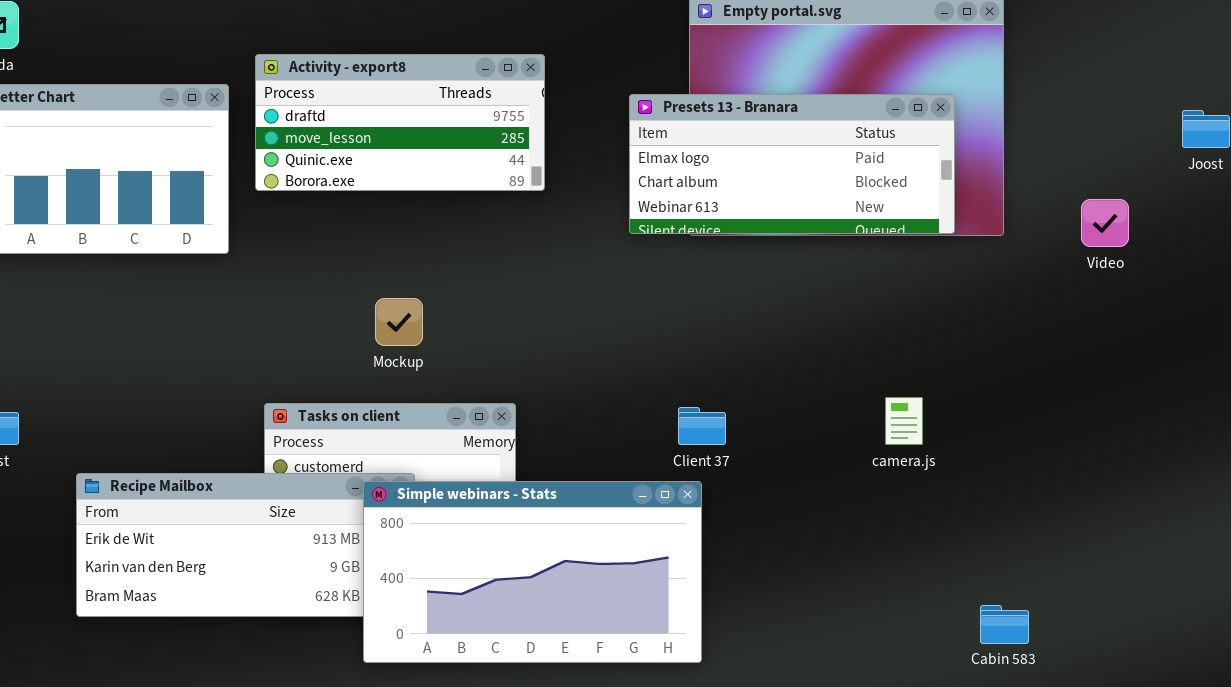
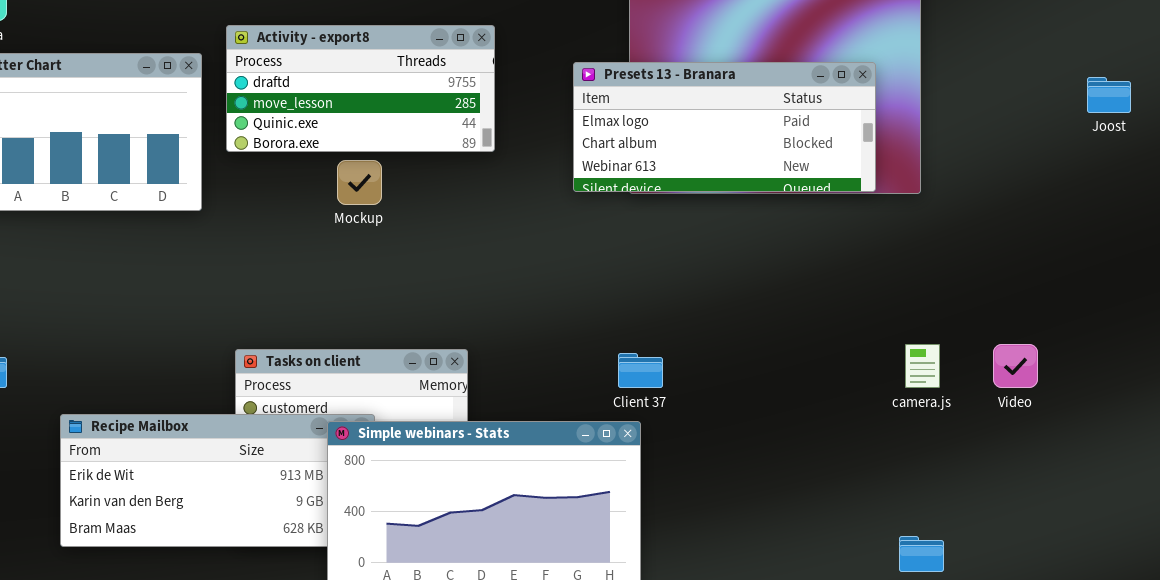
Video: [1081,199,1129,247] -> [993,344,1038,388], moved
Mockup: [375,298,423,346] -> [337,160,382,205], moved
camera.js: [885,397,923,445] -> [905,344,940,388], moved

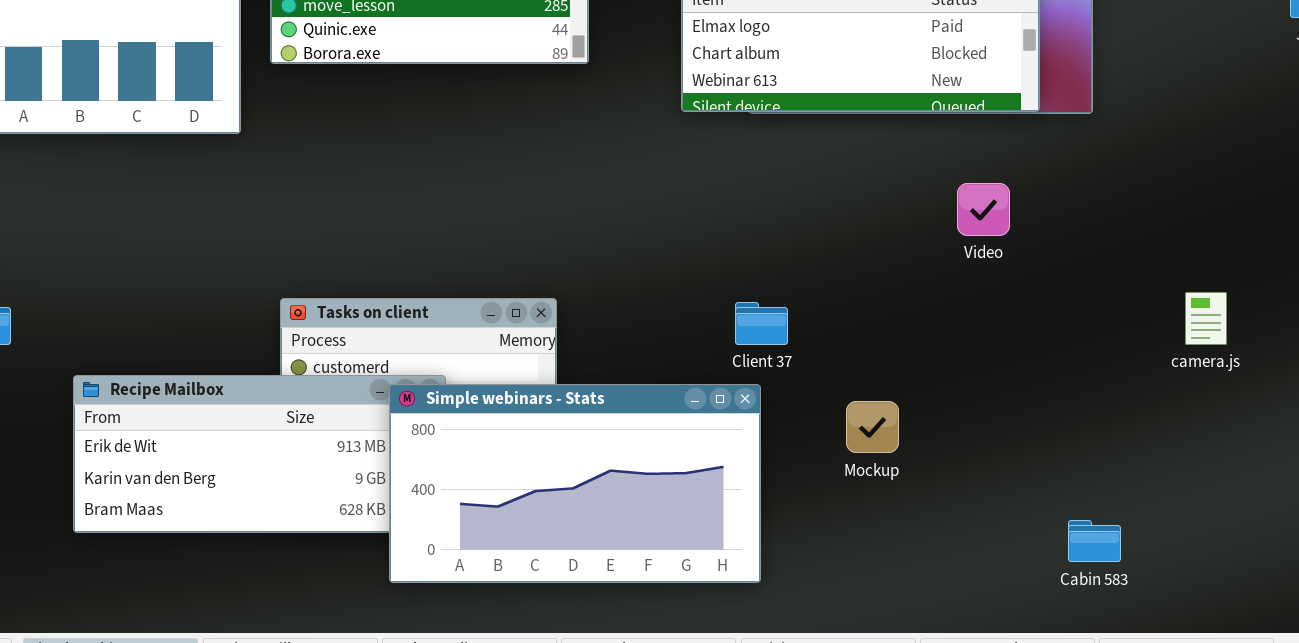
Mockup: [337,160,382,205] -> [846,401,899,453], moved
camera.js: [905,344,940,388] -> [1185,292,1227,345], moved
Video: [993,344,1038,388] -> [957,183,1010,236], moved

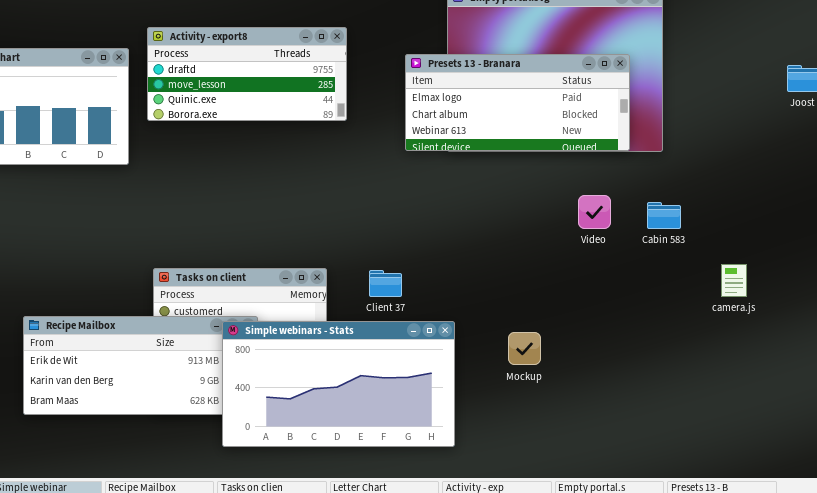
Client 37: [735,302,788,345] -> [369,270,402,297], moved
Cabin 583: [1068,520,1121,562] -> [647,202,681,229], moved

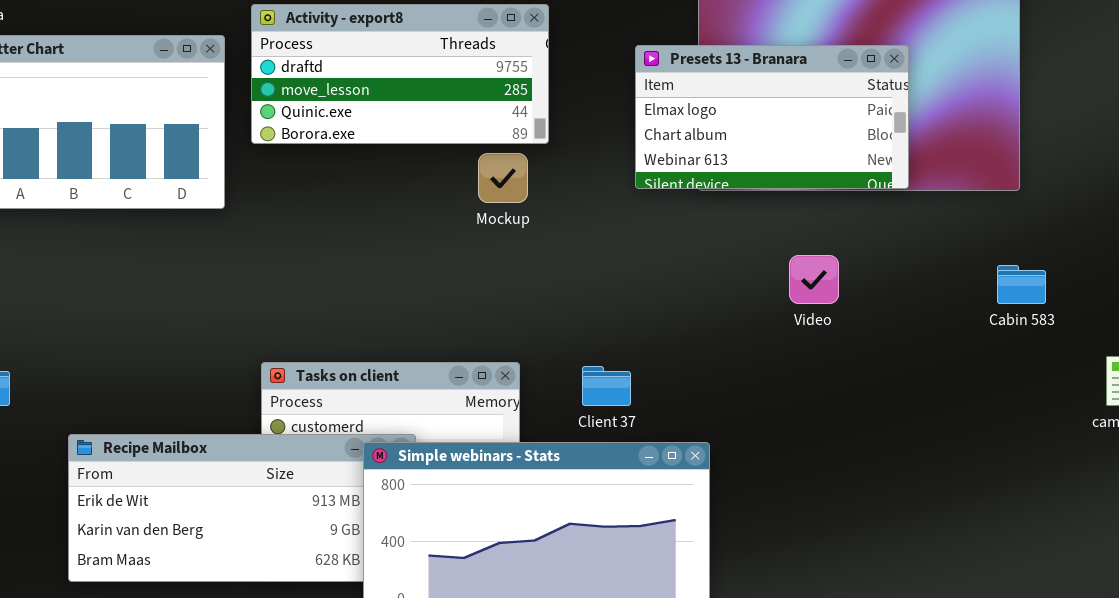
Presets 13 - Branara: [405,54,630,151] -> [635,45,909,189], resized
Video: [578,195,611,229] -> [789,255,839,304], moved
Mockup: [508,332,541,365] -> [478,153,528,203], moved

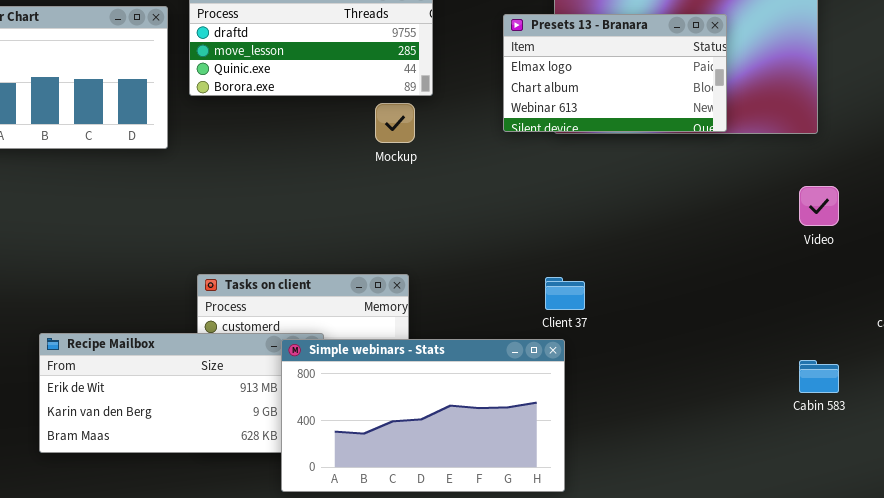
Video: [789,255,839,304] -> [799,186,839,226], moved
Cabin 583: [997,265,1046,304] -> [799,360,839,393], moved
Client 37: [582,366,631,406] -> [545,277,585,310], moved

